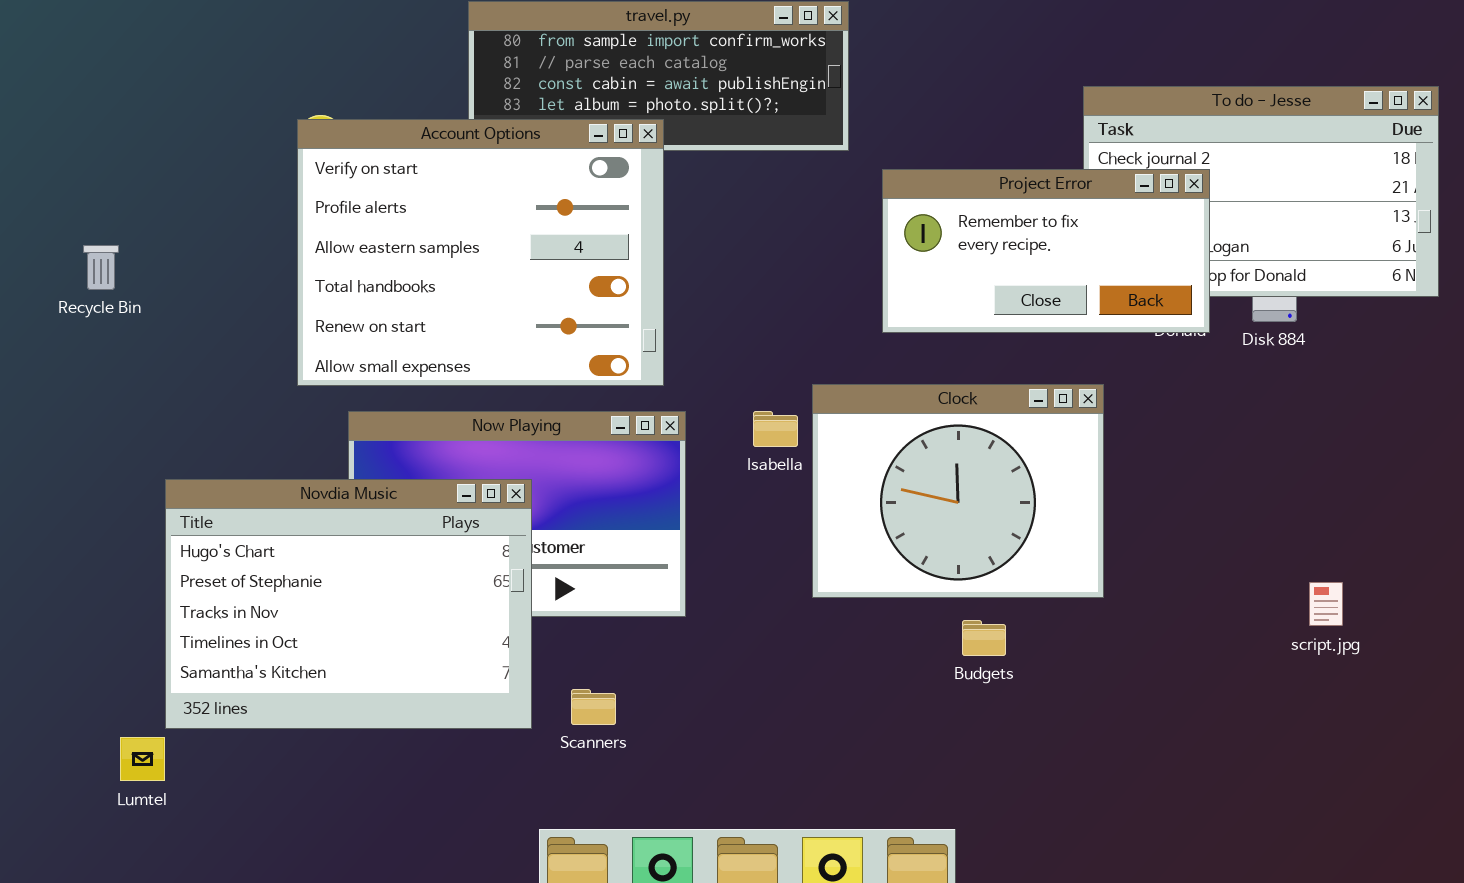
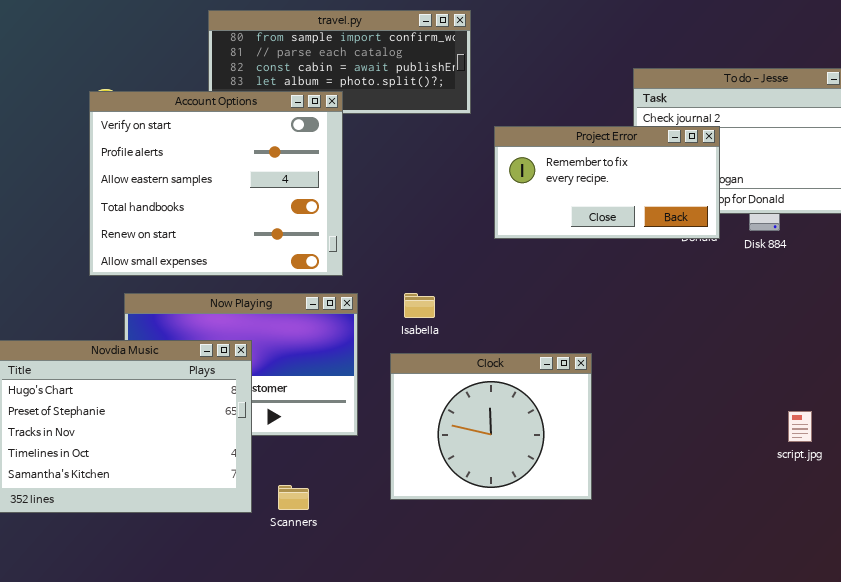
Clock: [812,384,1104,598] -> [390,353,592,500], moved

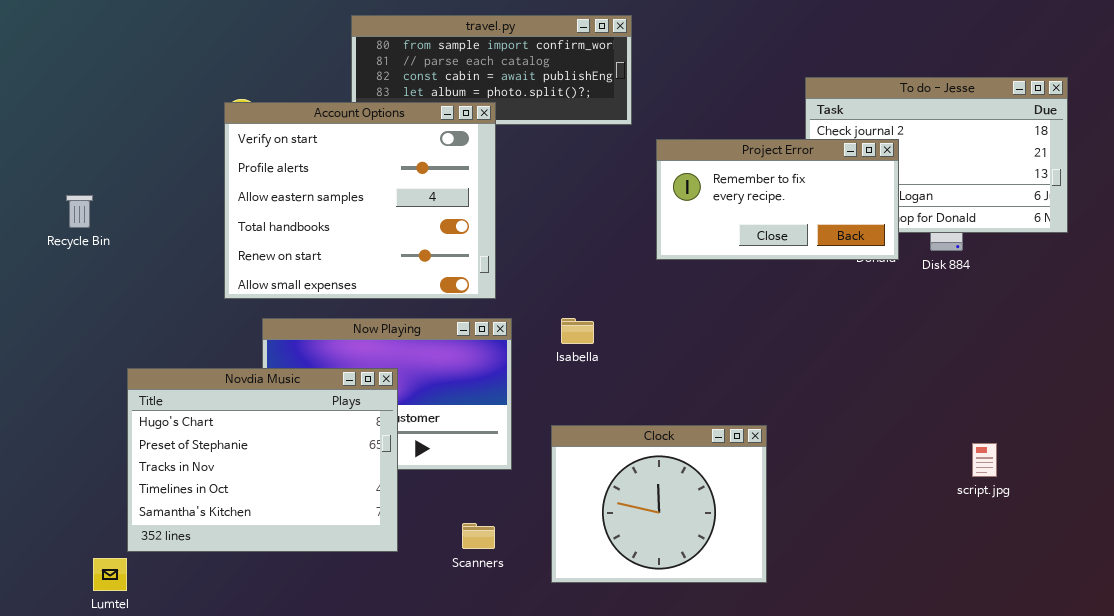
Clock: [390,353,592,500] -> [551,425,767,583], moved
Scanners: [278,485,309,510] -> [462,523,495,549], moved

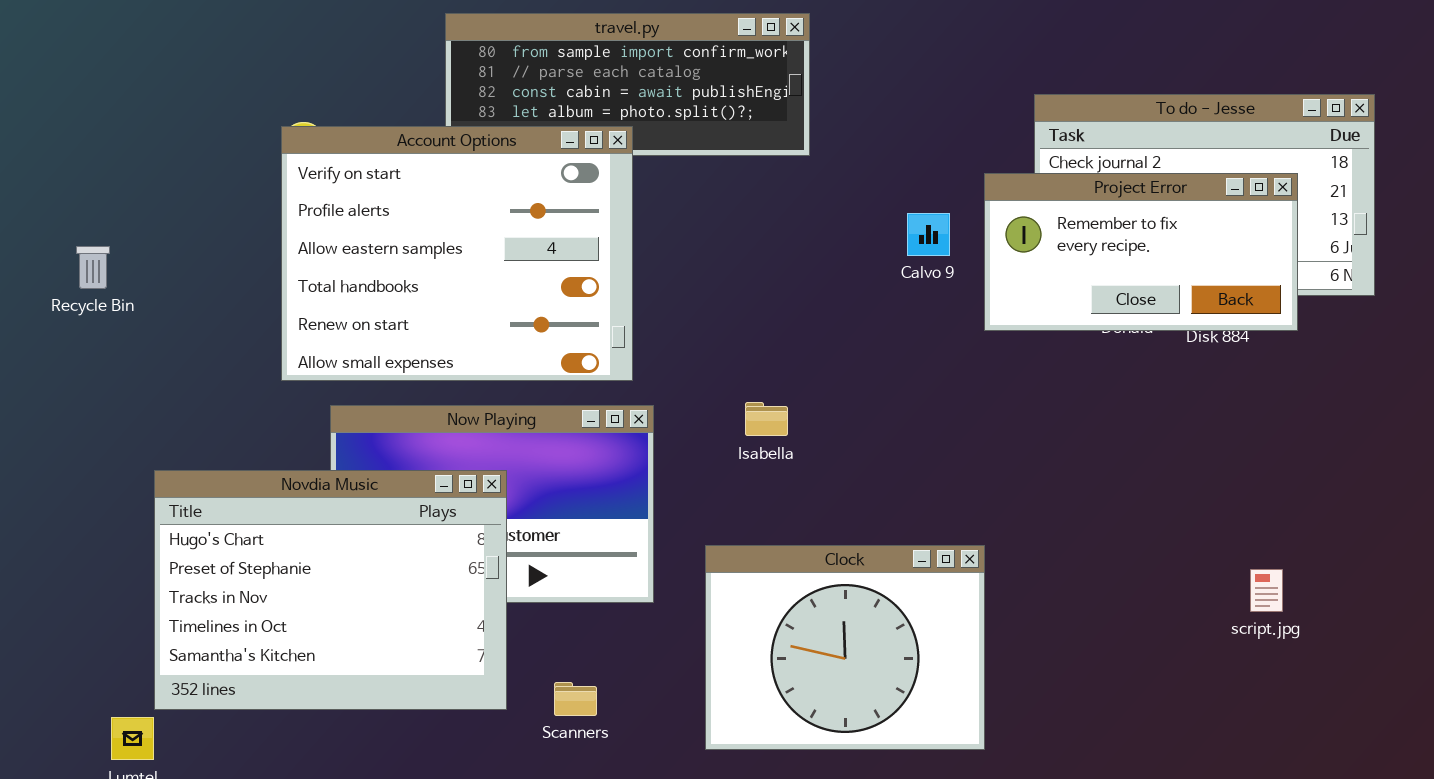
Project Error: [656,139,899,260] -> [984,173,1298,331], moved
Isabella: [561,318,594,344] -> [745,402,788,436], moved
Scanners: [462,523,495,549] -> [554,682,597,716], moved

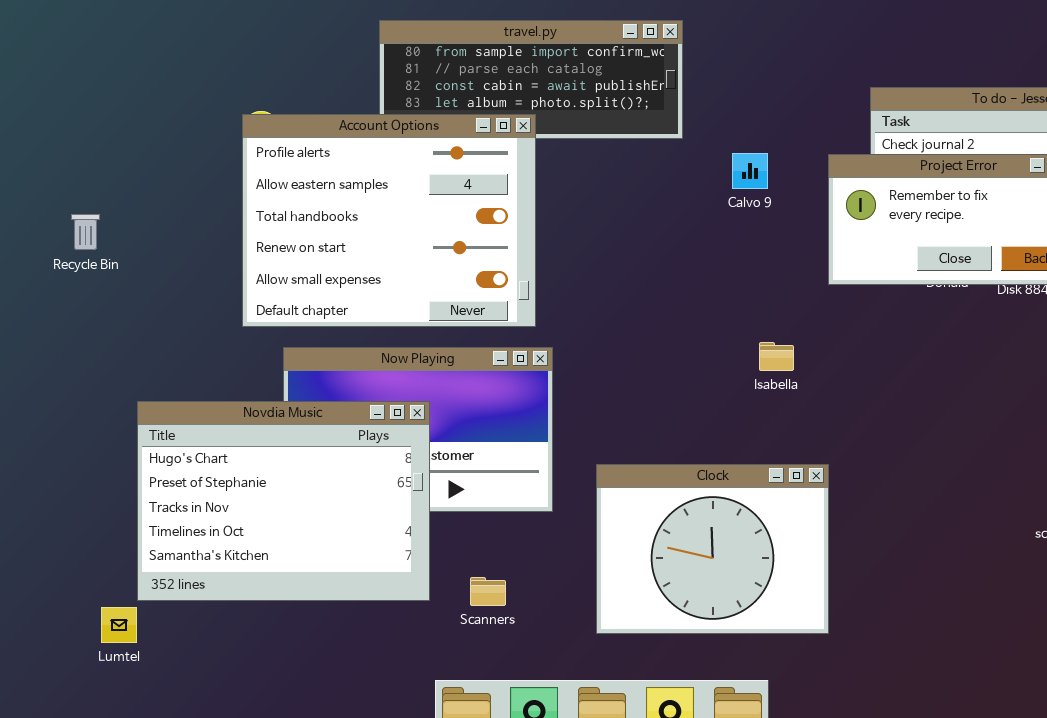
Account Options: [281,126,633,381] -> [242,114,536,327], scrolled down 1 row
Calvo 9: [907,213,950,256] -> [732,153,768,189], moved
Isabella: [745,402,788,436] -> [759,342,794,371], moved

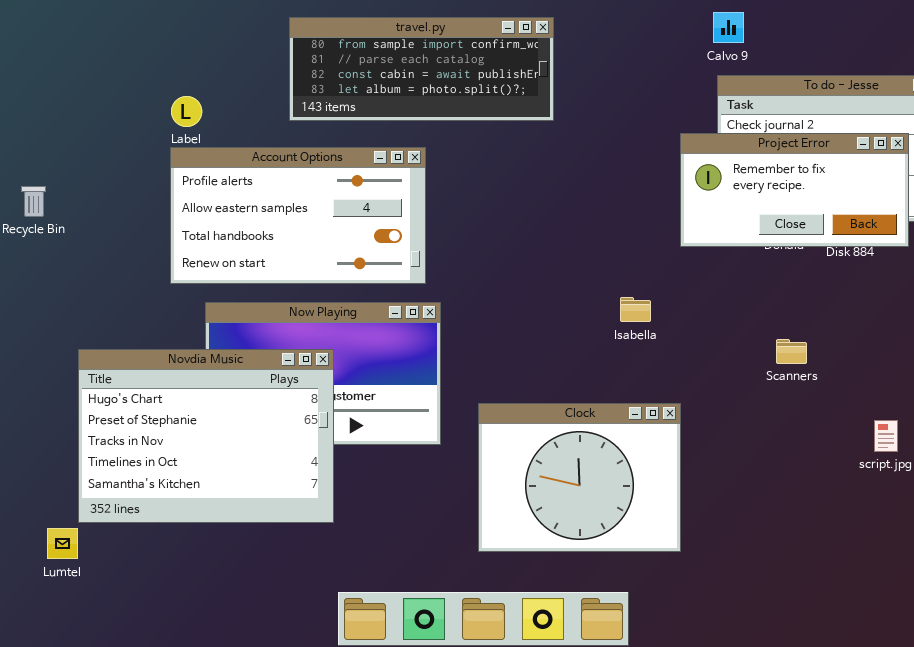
Account Options: [242,114,536,327] -> [170,147,426,284], resized
Calvo 9: [732,153,768,189] -> [713,12,744,43], moved
Scanners: [470,577,506,606] -> [776,339,807,364], moved

